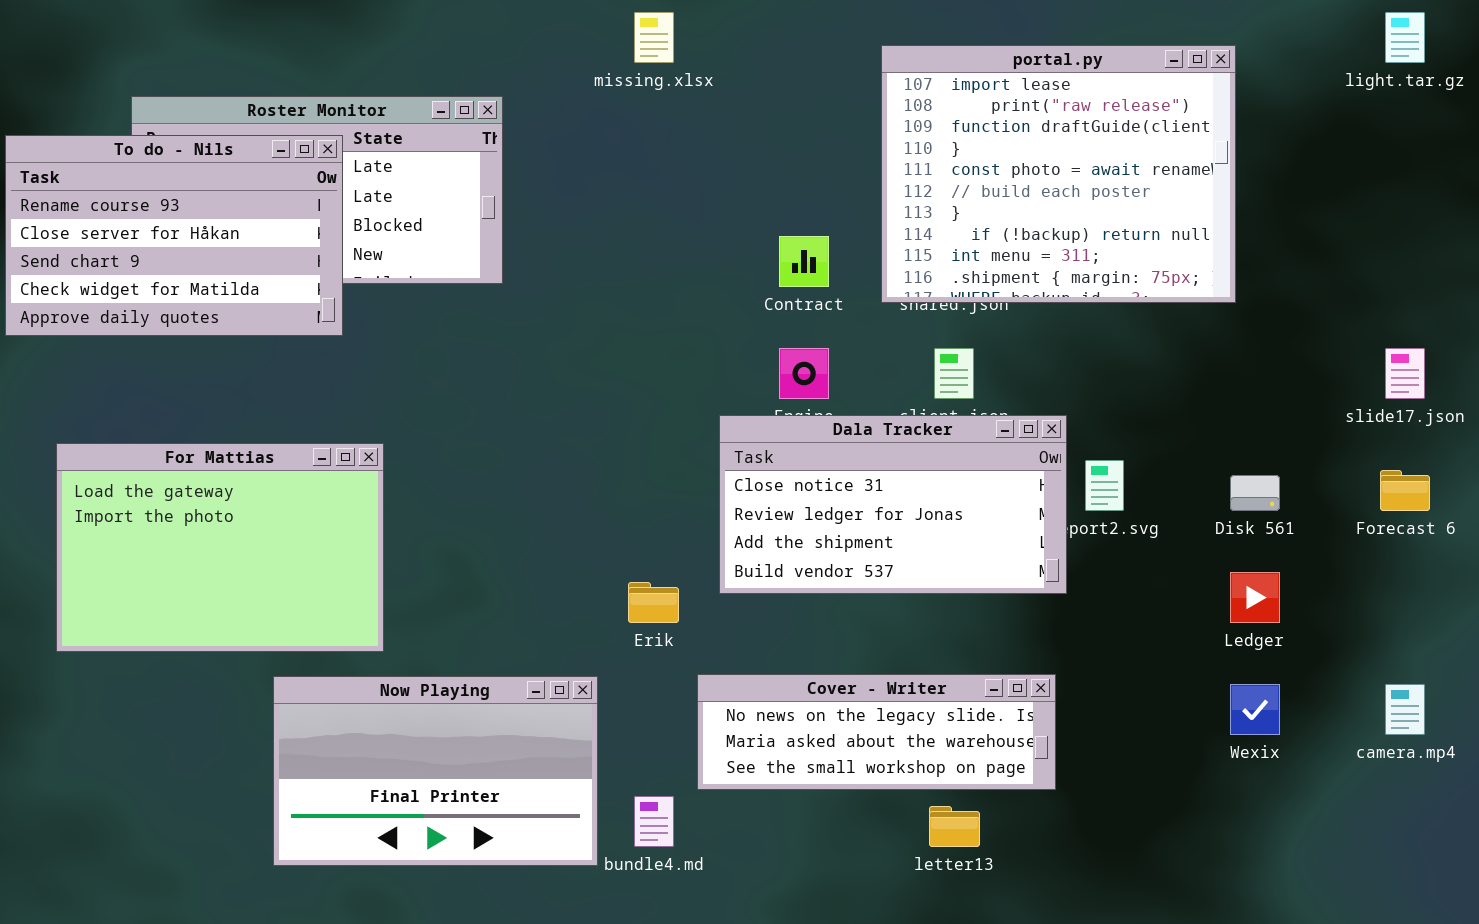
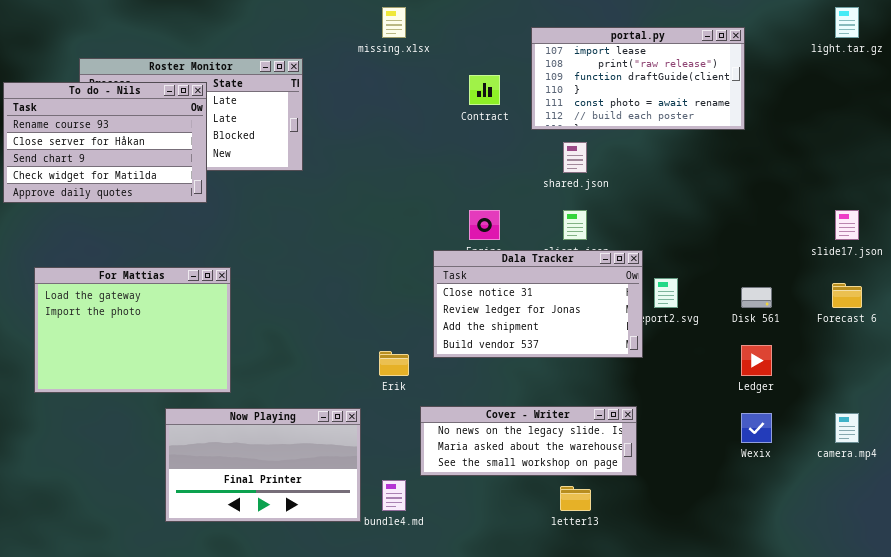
portal.py: [881,45,1236,303] -> [531,27,745,130], resized
Contract: [779,236,829,287] -> [469,75,500,105], moved

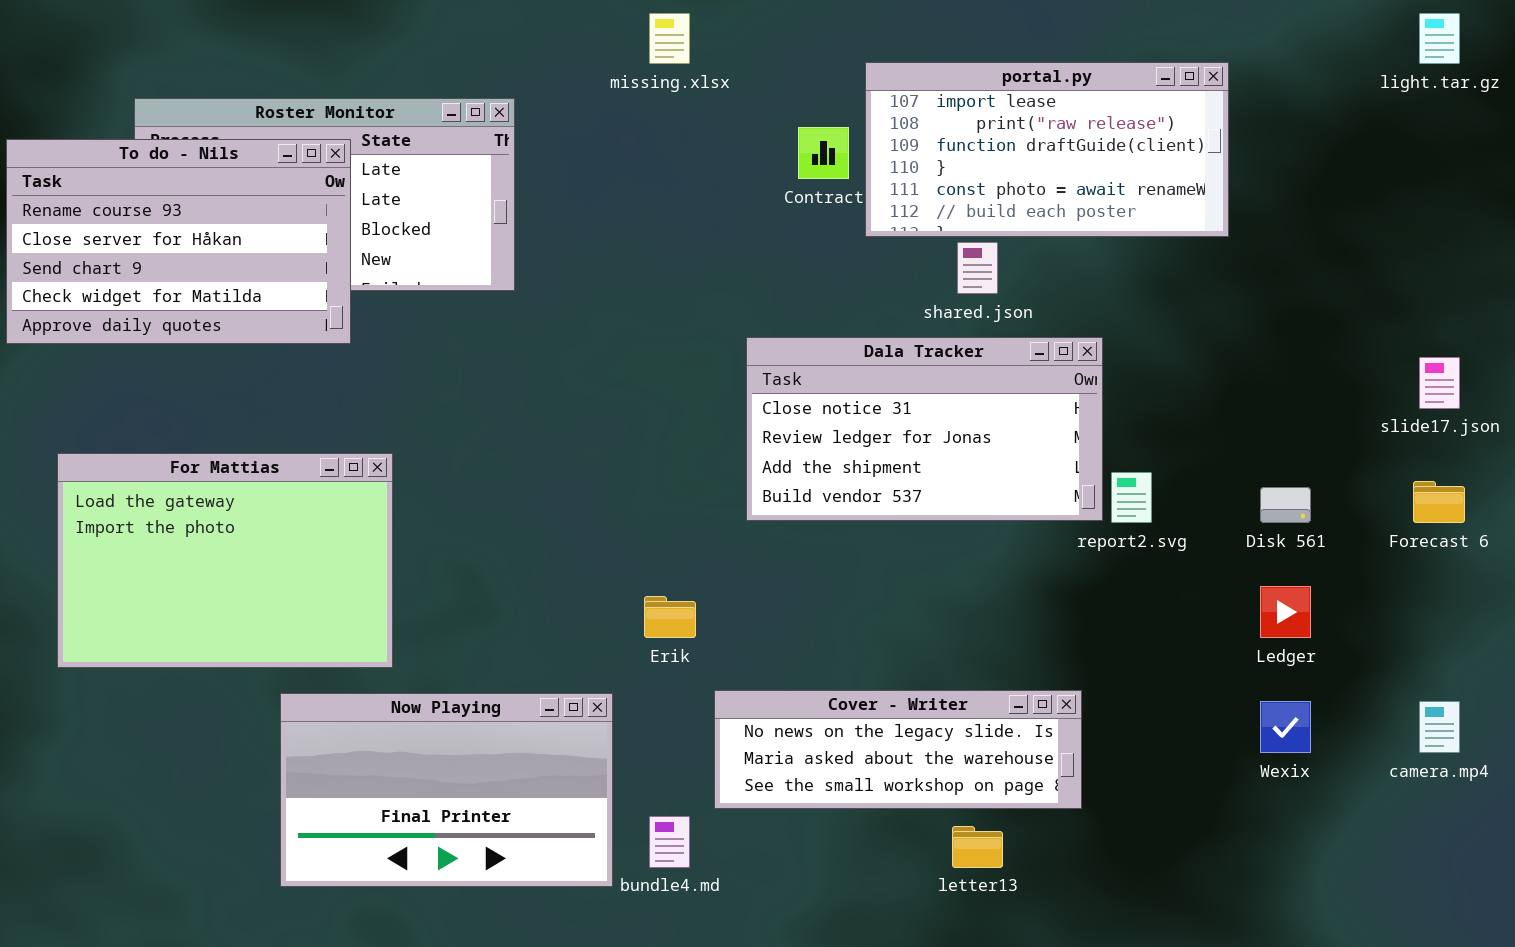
portal.py: [531,27,745,130] -> [865,62,1229,237], moved
Dala Tracker: [433,250,643,358] -> [746,337,1103,521], moved

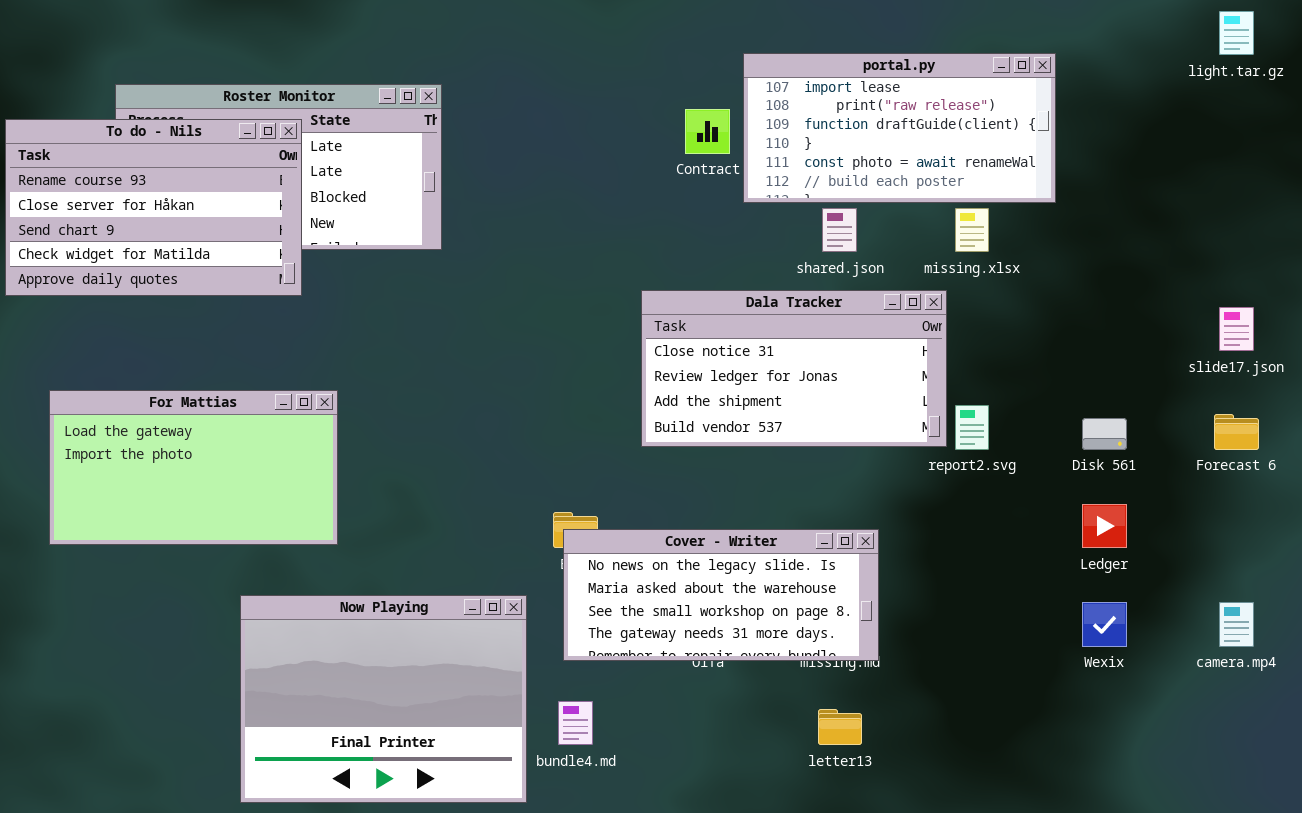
missing.xlsx: [649,13,690,64] -> [955,208,989,252], moved
For Mattias: [57,453,393,668] -> [49,390,338,545], resized
Cover - Writer: [714,690,1082,809] -> [563,529,879,661], moved, resized
Now Playing: [280,693,613,887] -> [240,595,527,803], resized

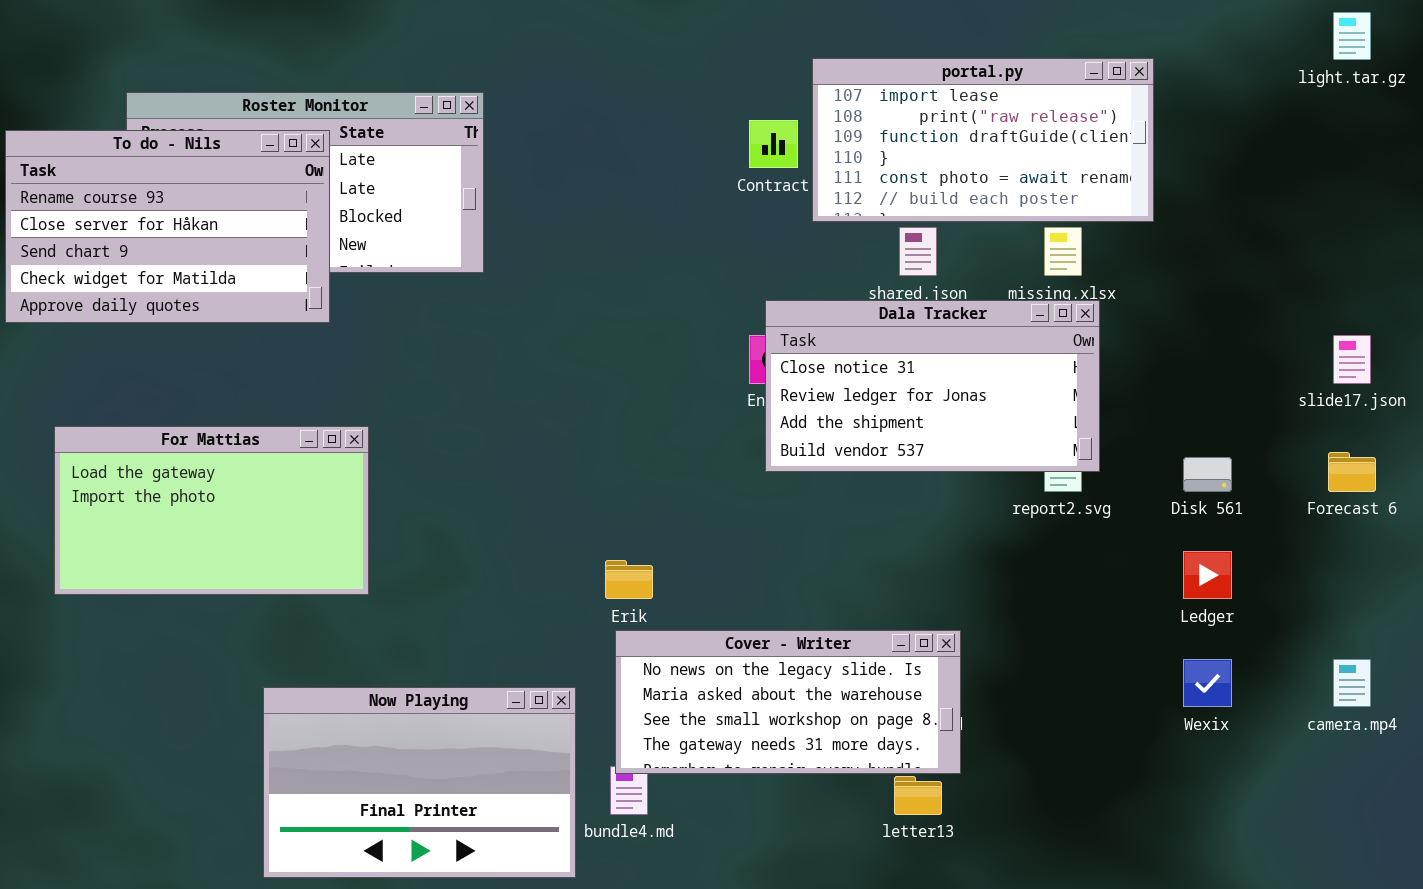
Dala Tracker: [641,290,947,447] -> [765,300,1100,472], moved
Cover - Writer: [563,529,879,661] -> [615,630,961,774], moved
Now Playing: [240,595,527,803] -> [263,687,576,878], resized

